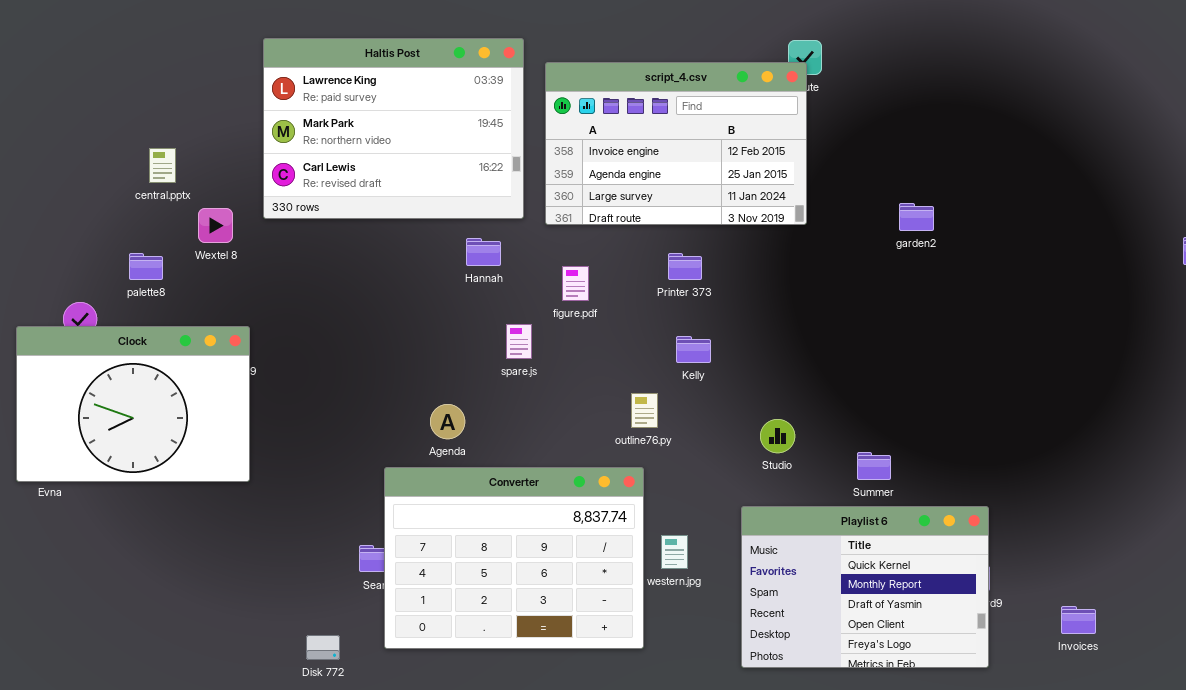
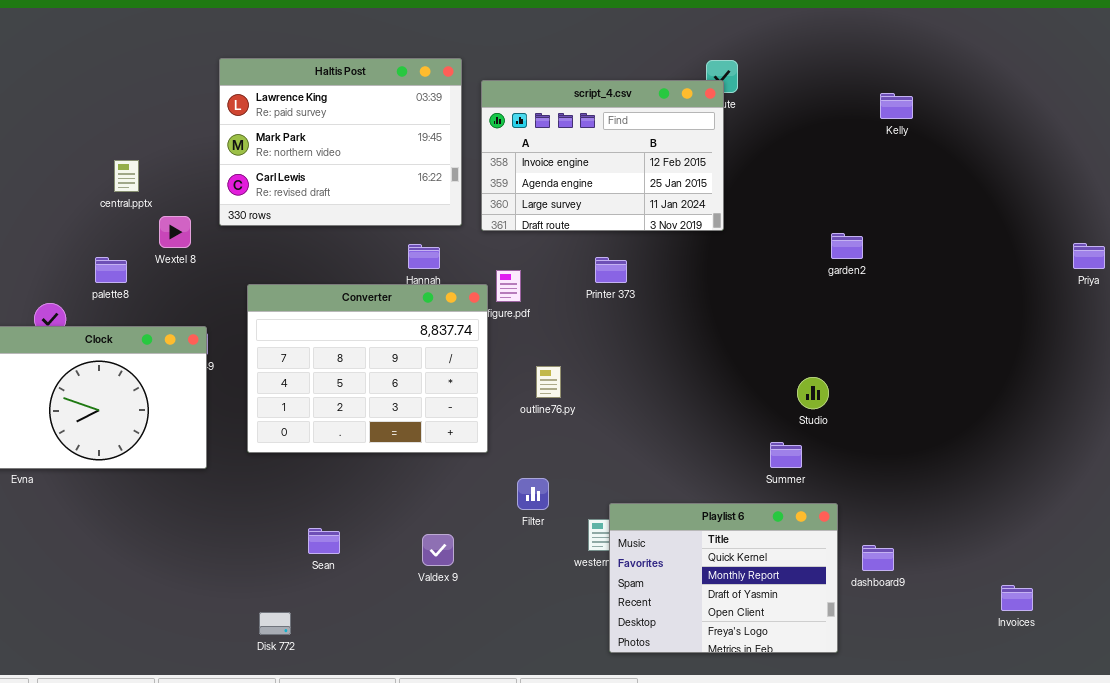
garden2: [899,203,934,231] -> [831,233,863,259], moved
Kelly: [676,336,711,363] -> [880,93,913,119], moved
outline76.py: [631,393,658,428] -> [536,366,561,398], moved
Studio: [760,419,795,453] -> [797,377,829,409], moved
Converter: [384,467,644,649] -> [247,284,488,453], moved
Playlist 6: [741,506,989,668] -> [609,503,838,653], moved
Invoices: [1061,606,1096,634] -> [1001,585,1033,611], moved

